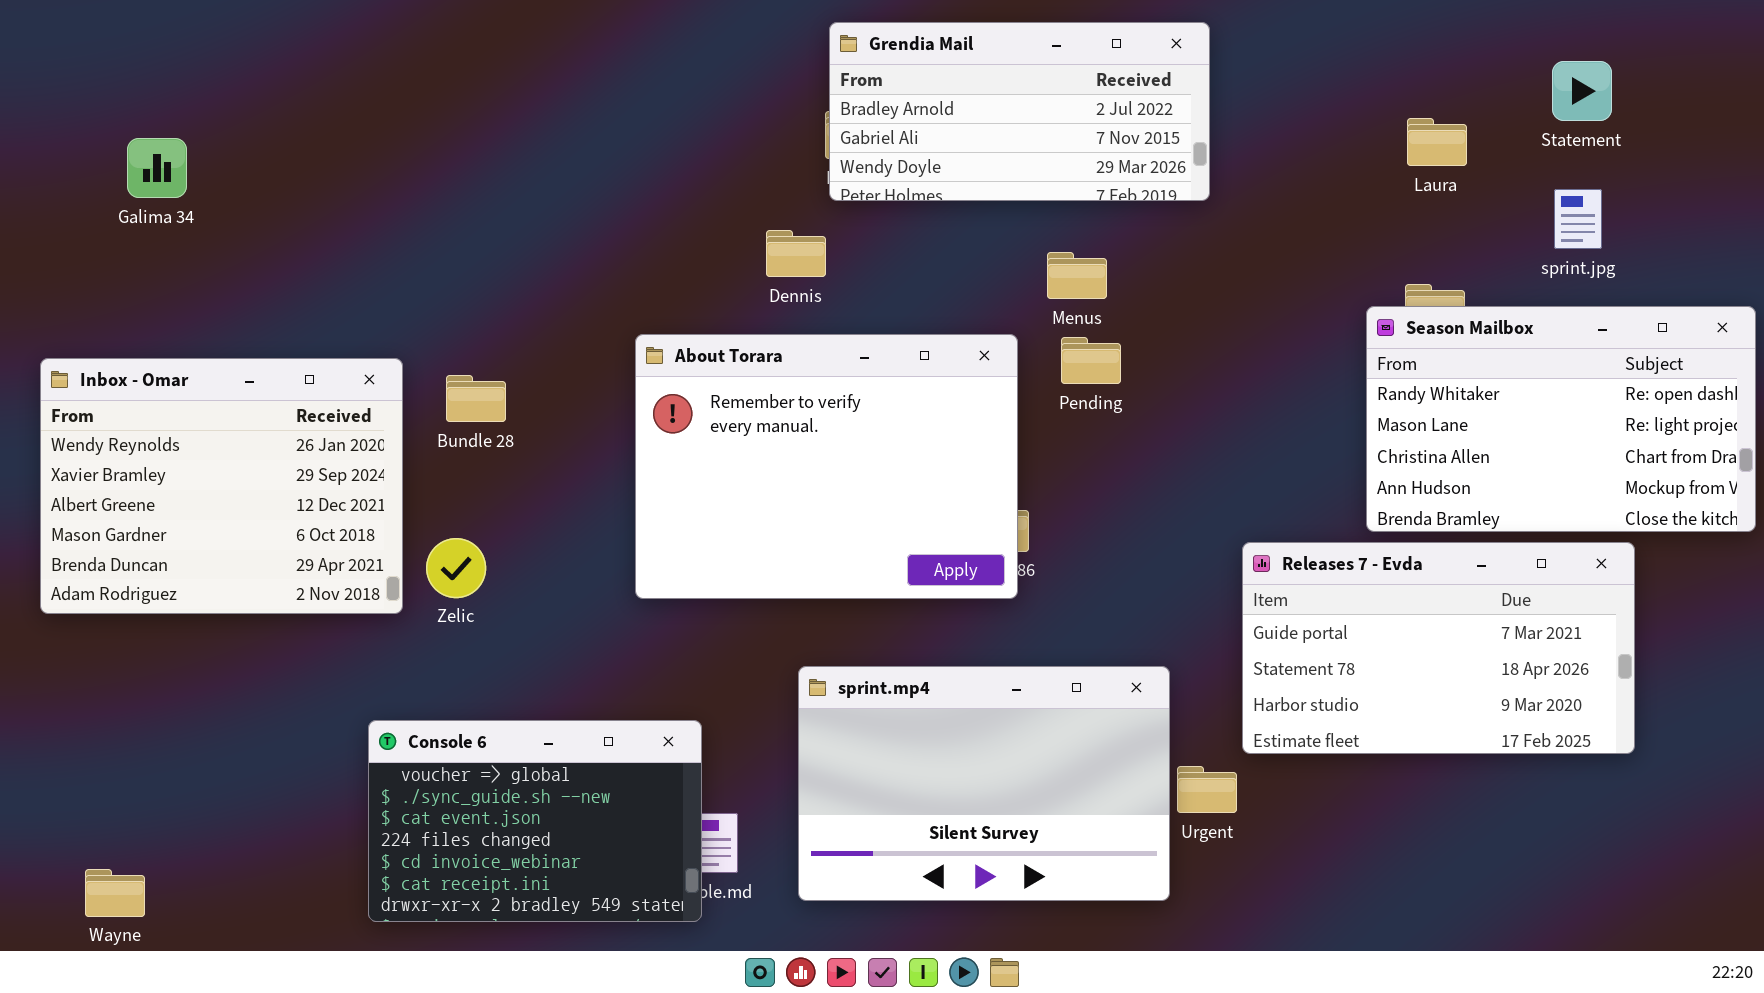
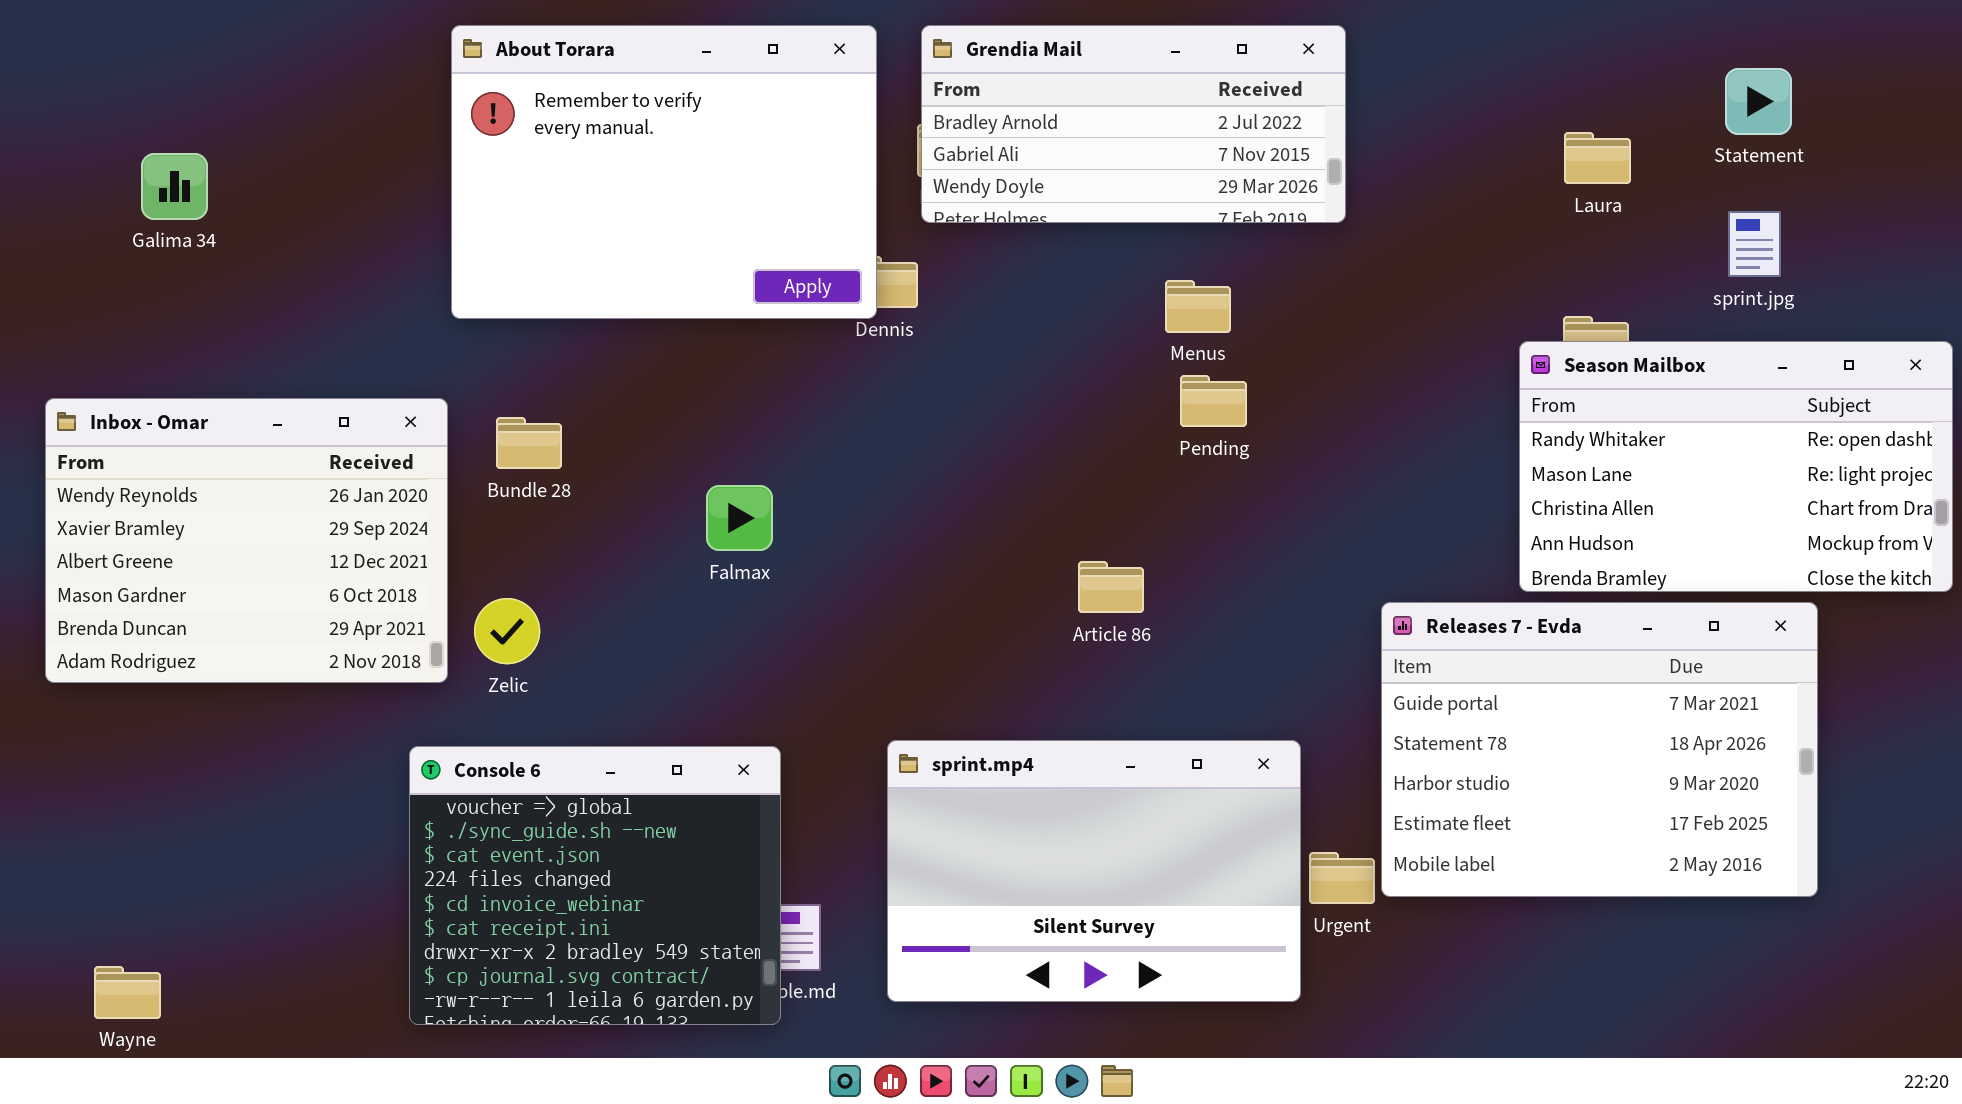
About Torara: [635,334,1018,599] -> [451,25,877,319], moved
Releases 7 - Evda: [1242,542,1635,754] -> [1381,602,1818,897], resized
Console 6: [368,720,702,922] -> [409,746,781,1025], resized

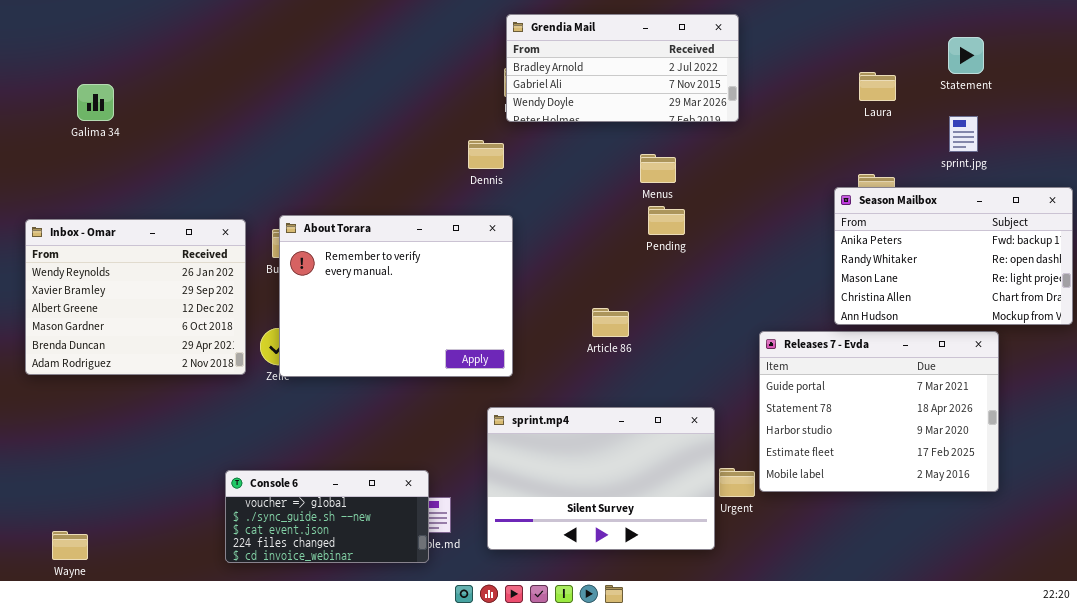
About Torara: [451,25,877,319] -> [279,215,513,377], moved
Season Mailbox: [1519,341,1953,592] -> [834,187,1073,325], scrolled up 1 row
Console 6: [409,746,781,1025] -> [225,470,429,563], resized

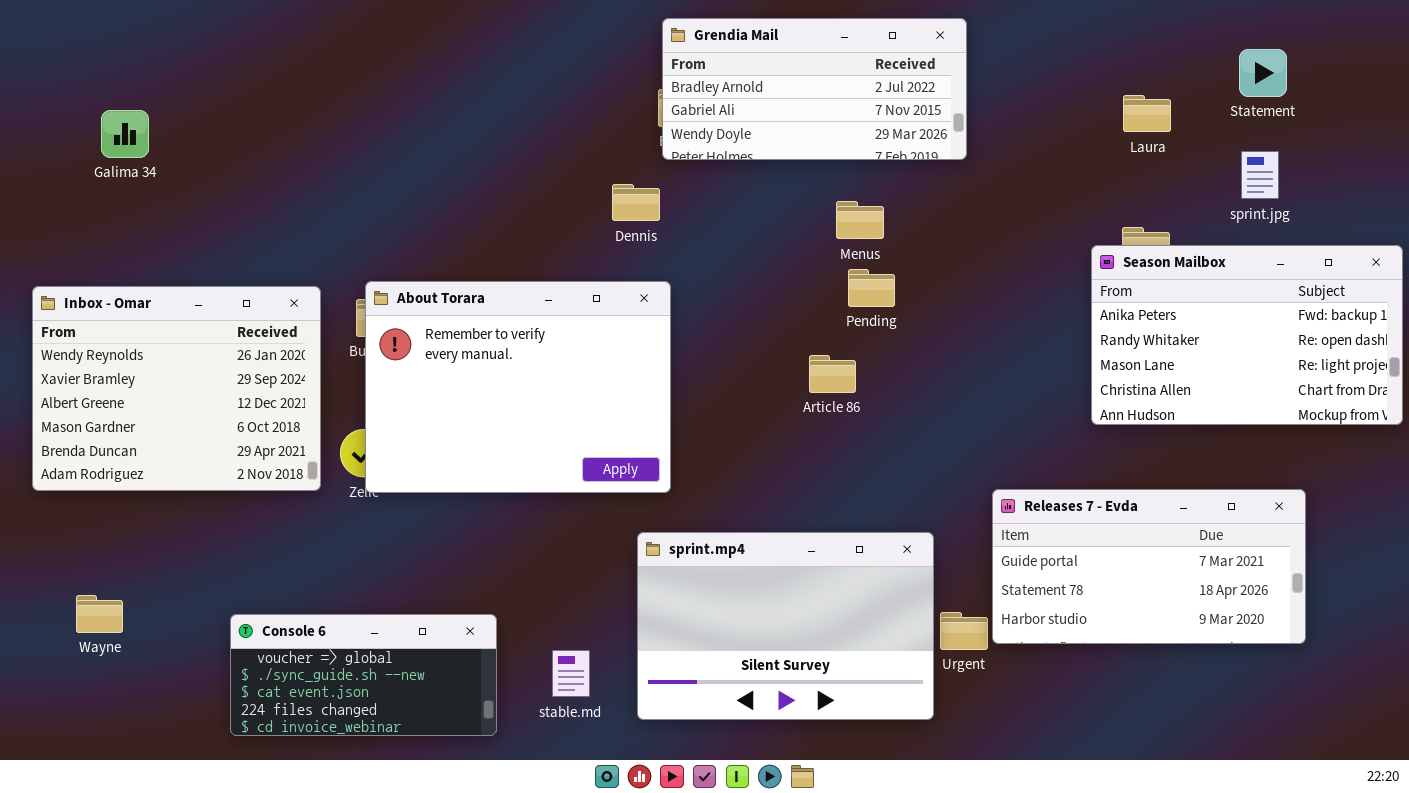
Article 86: [592,308,629,337] -> [809,355,856,393], moved
Releases 7 - Evda: [759,331,999,492] -> [992,489,1306,644], resized
Console 6: [225,470,429,563] -> [230,614,497,736], moved
Wayne: [52,531,88,560] -> [76,595,123,633], moved

